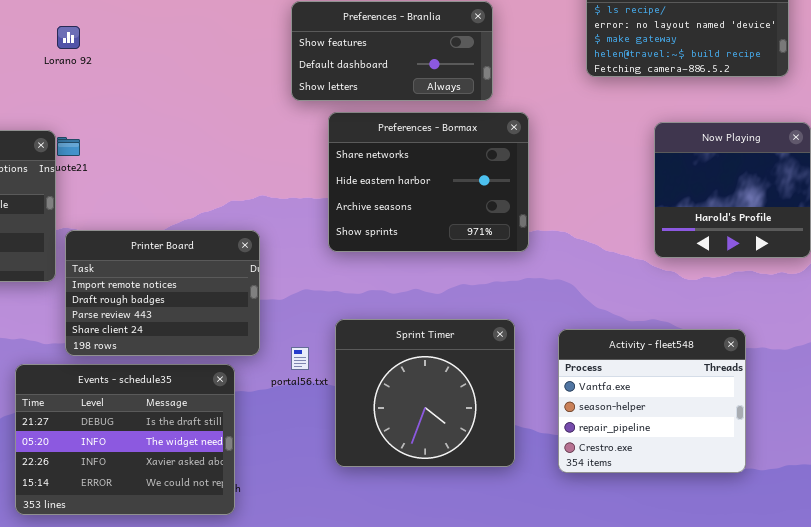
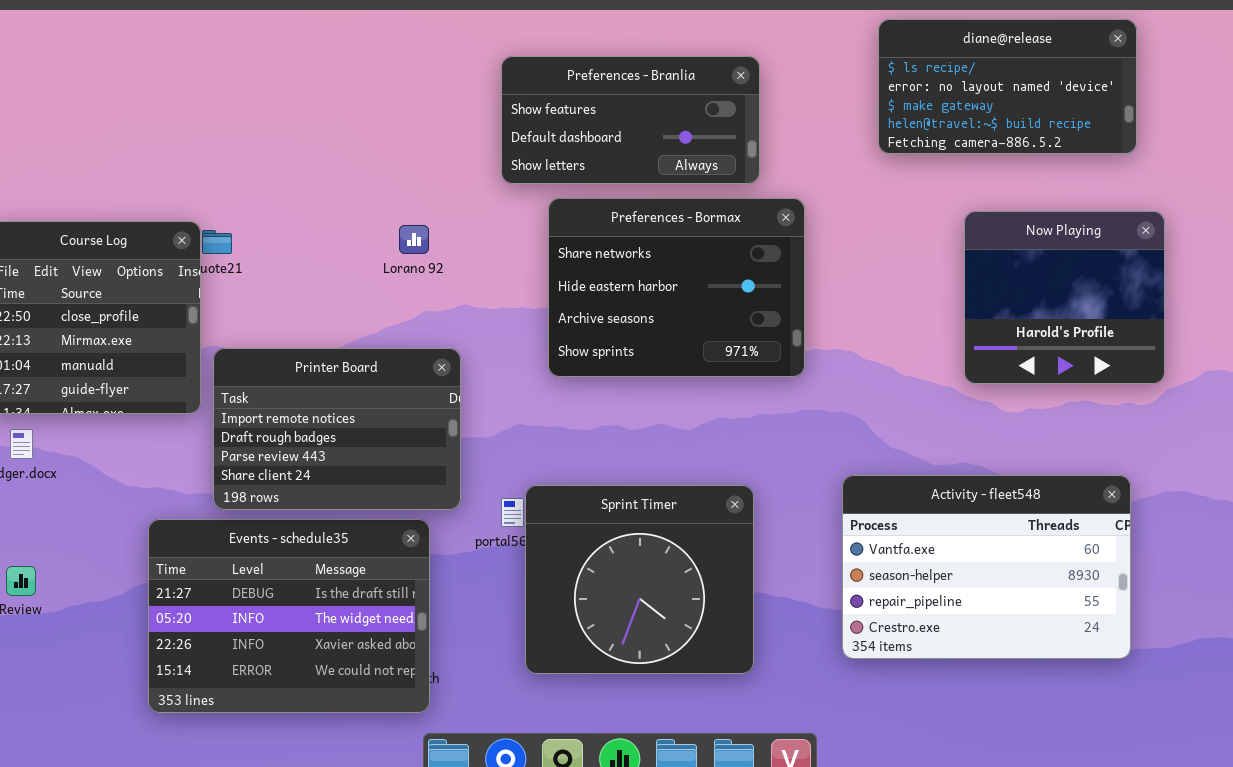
Lorano 92: [57,26,80,49] -> [399,225,429,254], moved
Sprint Timer: [335,319,515,467] -> [525,485,754,674], moved
Activity - fleet548: [558,329,746,473] -> [842,475,1131,659], resized

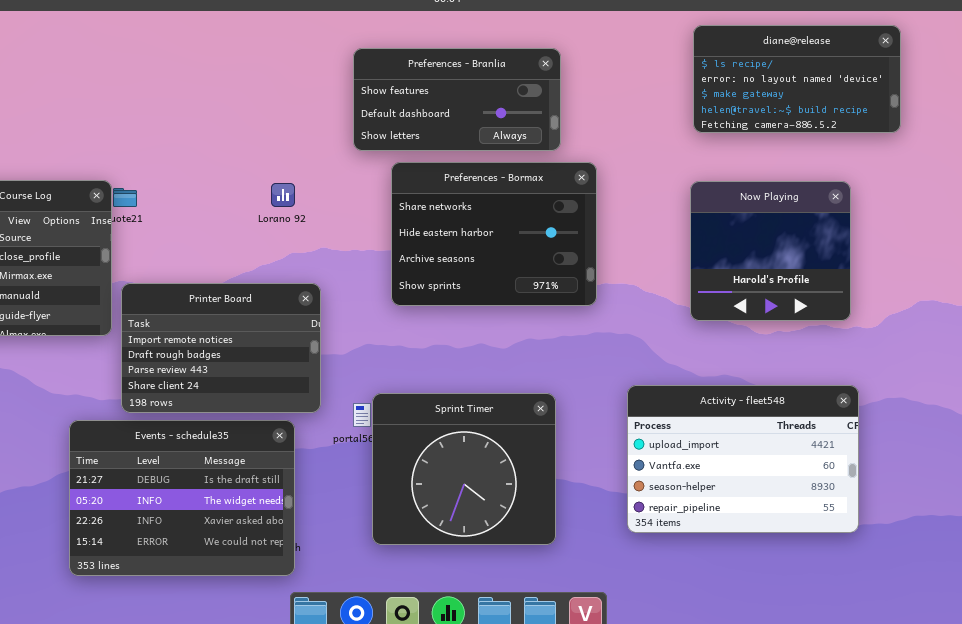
diane@release: [878,19,1137,154] -> [693,25,901,133], moved
Now Playing: [964,211,1165,384] -> [690,181,851,321], moved
Activity - fleet548: [842,475,1131,659] -> [627,385,859,533], scrolled up 1 row

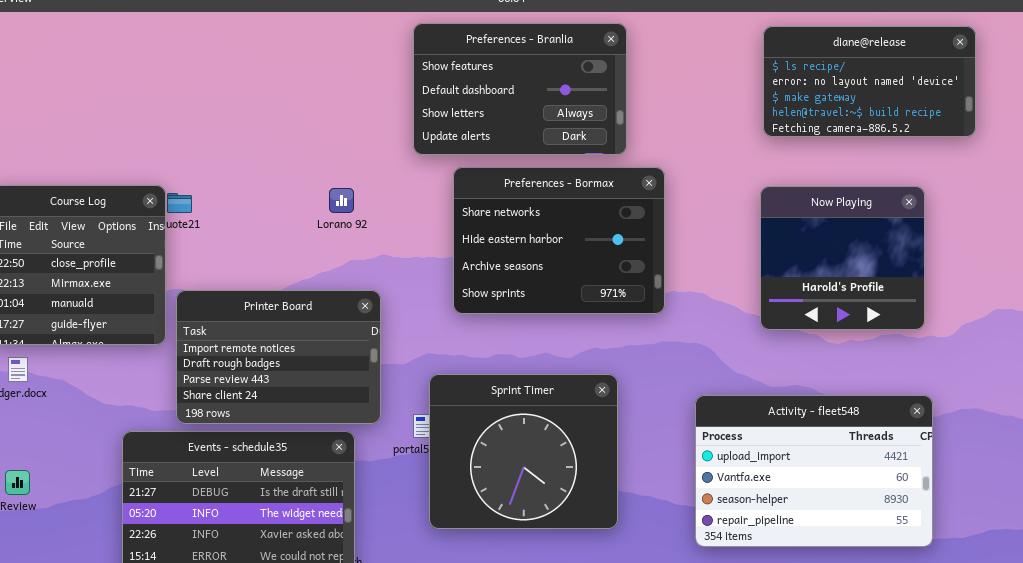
Preferences - Branlia: [353,48,561,151] -> [413,23,627,155], resized
Sprint Timer: [372,393,556,545] -> [429,374,618,529], moved

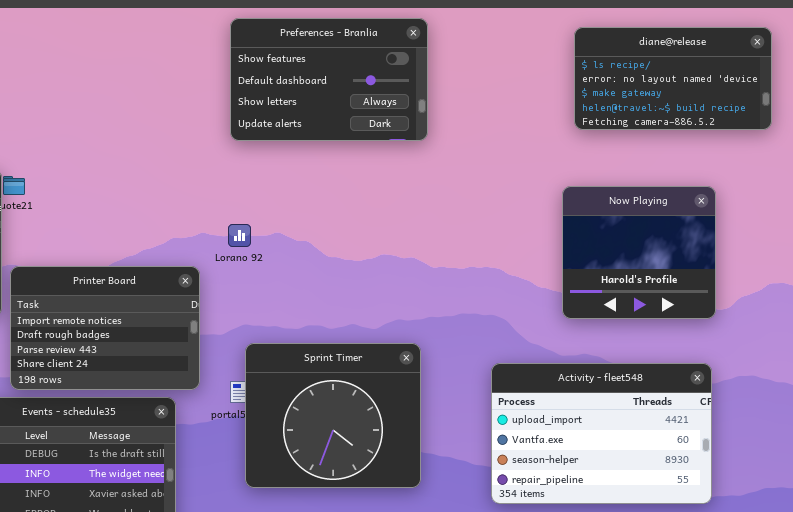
diane@release: [763,26,976,137] -> [574,27,772,130], moved
Preferences - Bormax: [453,167,665,314] -> none, closed
Now Playing: [760,186,925,330] -> [562,186,716,319], moved
Lorano 92: [329,188,354,213] -> [228,224,251,247], moved

